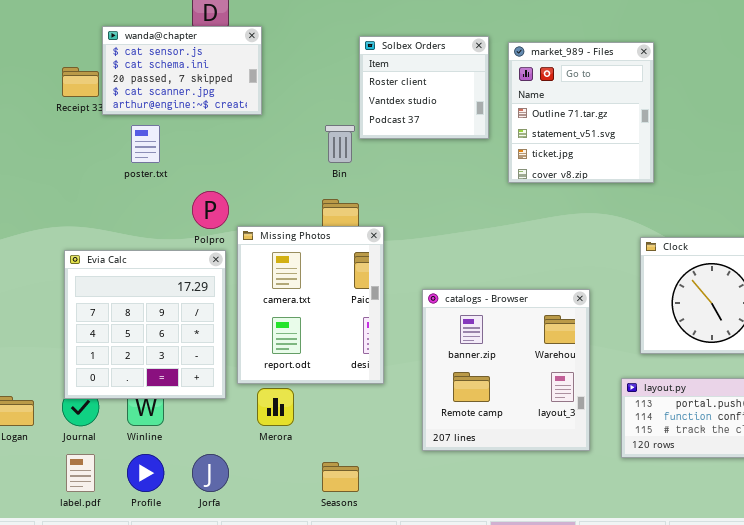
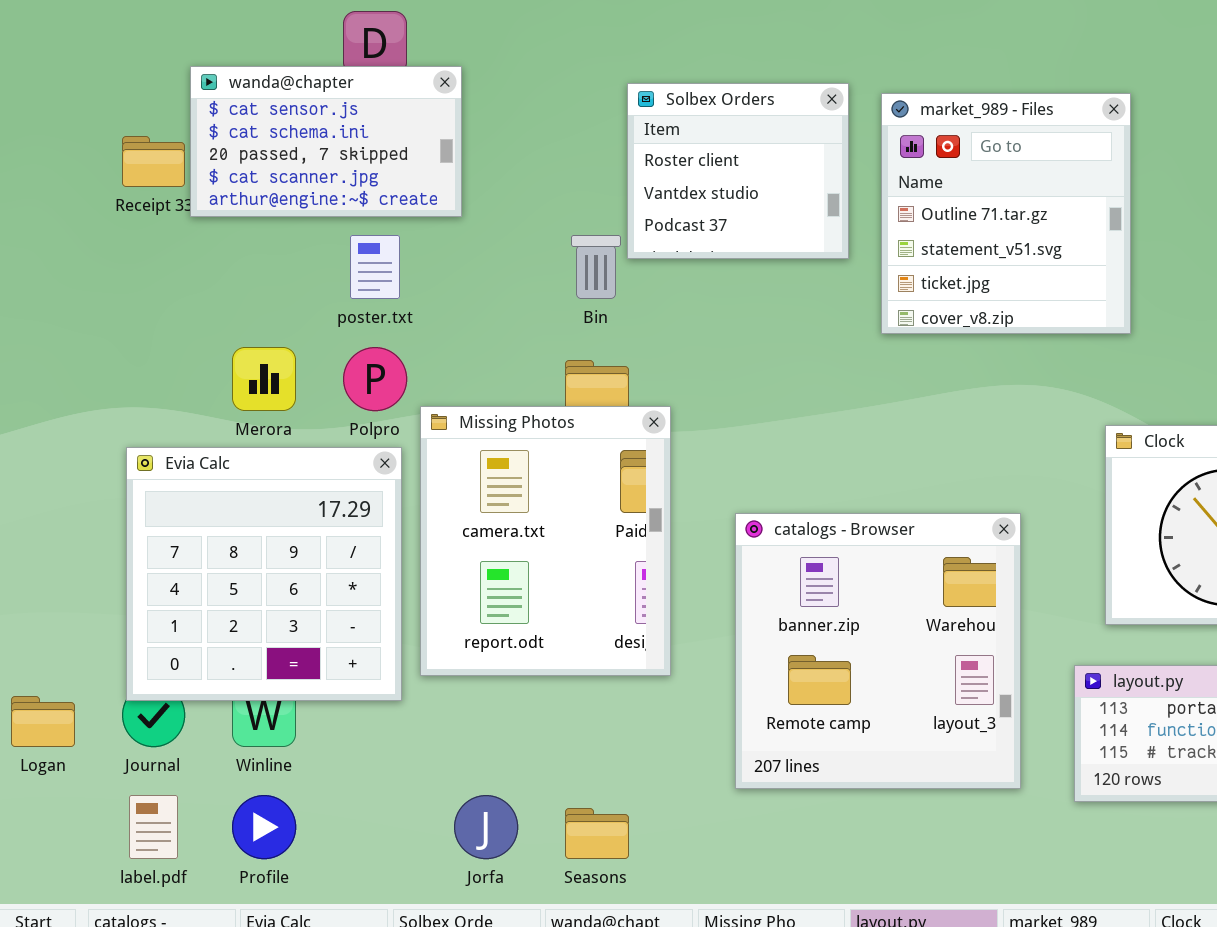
poster.txt: [131,125,160,163] -> [350,235,400,299], moved
Merora: [257,388,294,426] -> [232,347,296,411], moved
Jorfa: [192,454,229,492] -> [454,795,518,859], moved

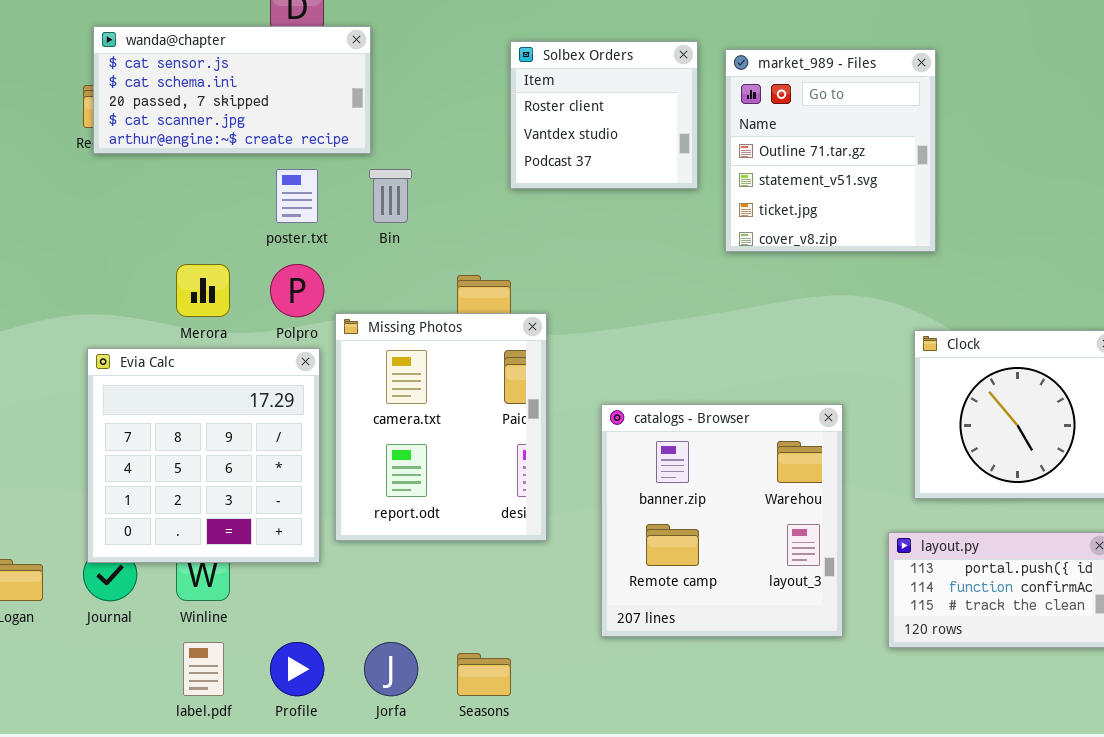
wanda@chapter: [190,66,462,217] -> [93,26,371,154], resized
Bin: [571,235,621,299] -> [369,169,412,223], moved
label.pdf: [129,795,178,859] -> [183,642,224,696], moved
Profile: [232,795,296,859] -> [270,642,324,696], moved

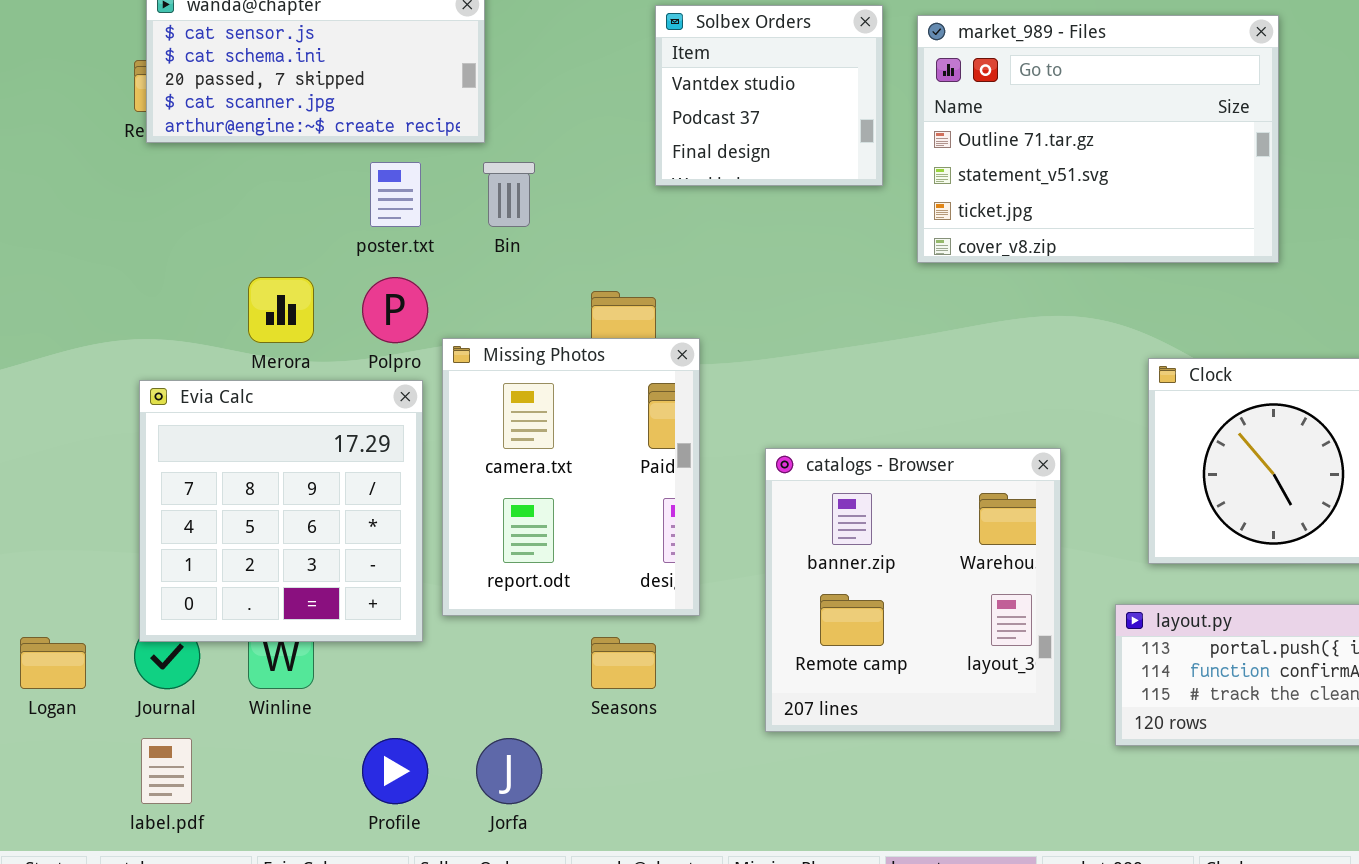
Solbex Orders: [510,41,698,189] -> [655,5,883,186], scrolled down 1 row
market_989 - Files: [725,49,936,252] -> [917,15,1279,263], resized
label.pdf: [183,642,224,696] -> [141,738,192,804], moved
Seasons: [457,653,511,696] -> [591,637,656,689], moved

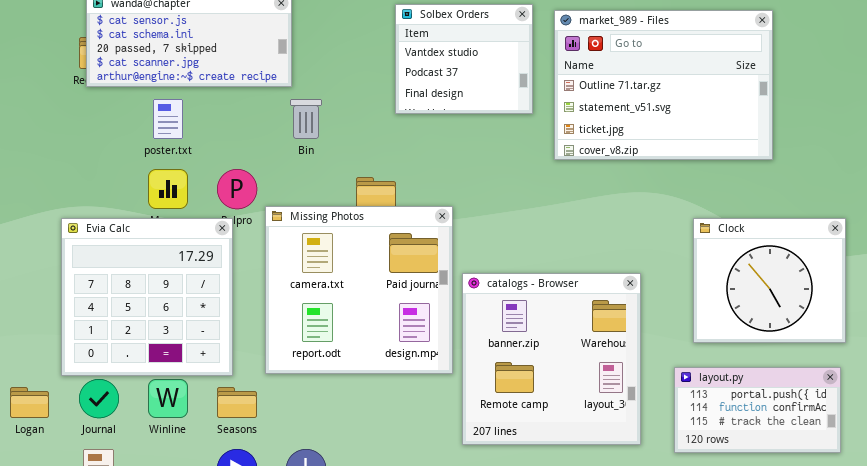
poster.txt: [370,162,421,227] -> [153,99,183,139], moved
Missing Photos: [442,338,700,616] -> [265,206,453,374], resized
Evia Calc: [139,380,423,642] -> [61,218,233,376], moved
Seasons: [591,637,656,689] -> [217,387,257,418], moved

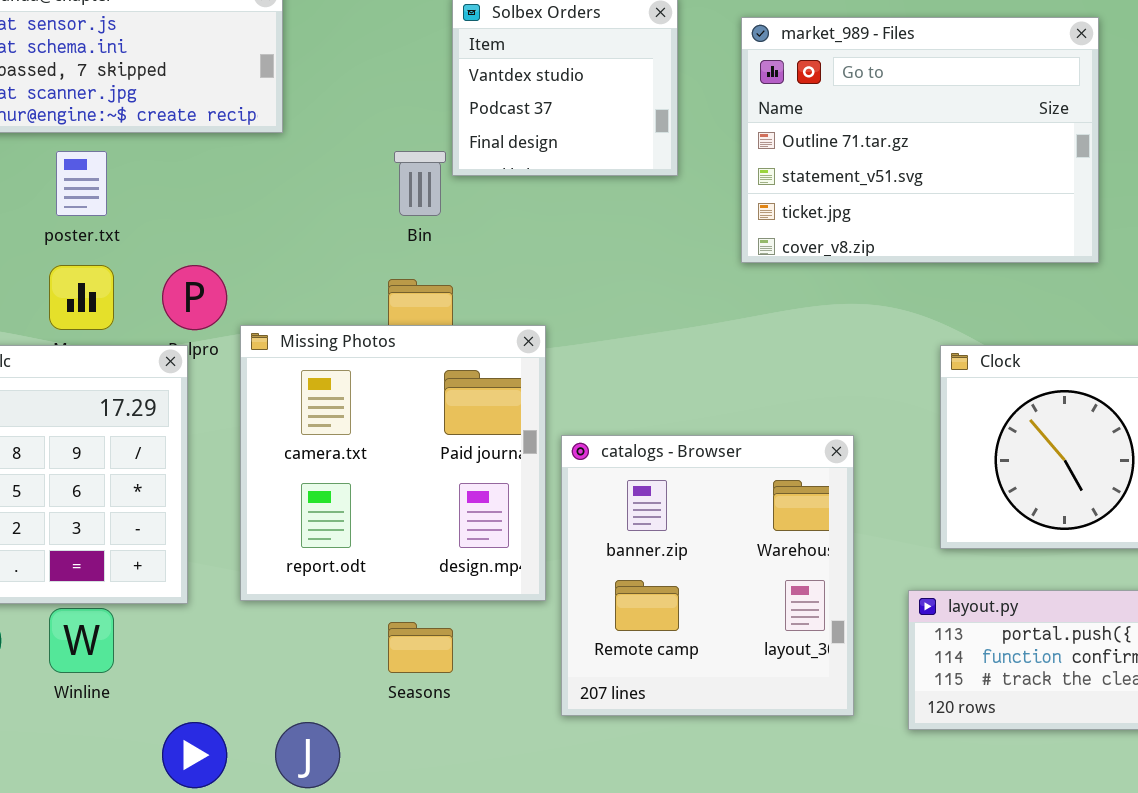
market_989 - Files: [554,10,773,160] -> [741,17,1099,263], moved
Bin: [290,99,322,139] -> [394,151,446,216], moved
Seasons: [217,387,257,418] -> [388,622,453,673], moved

